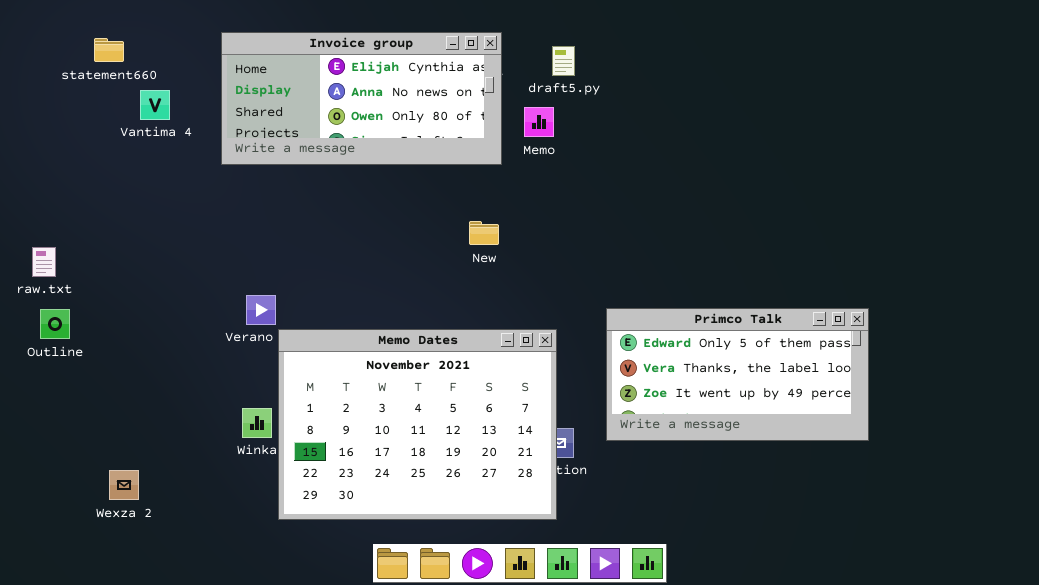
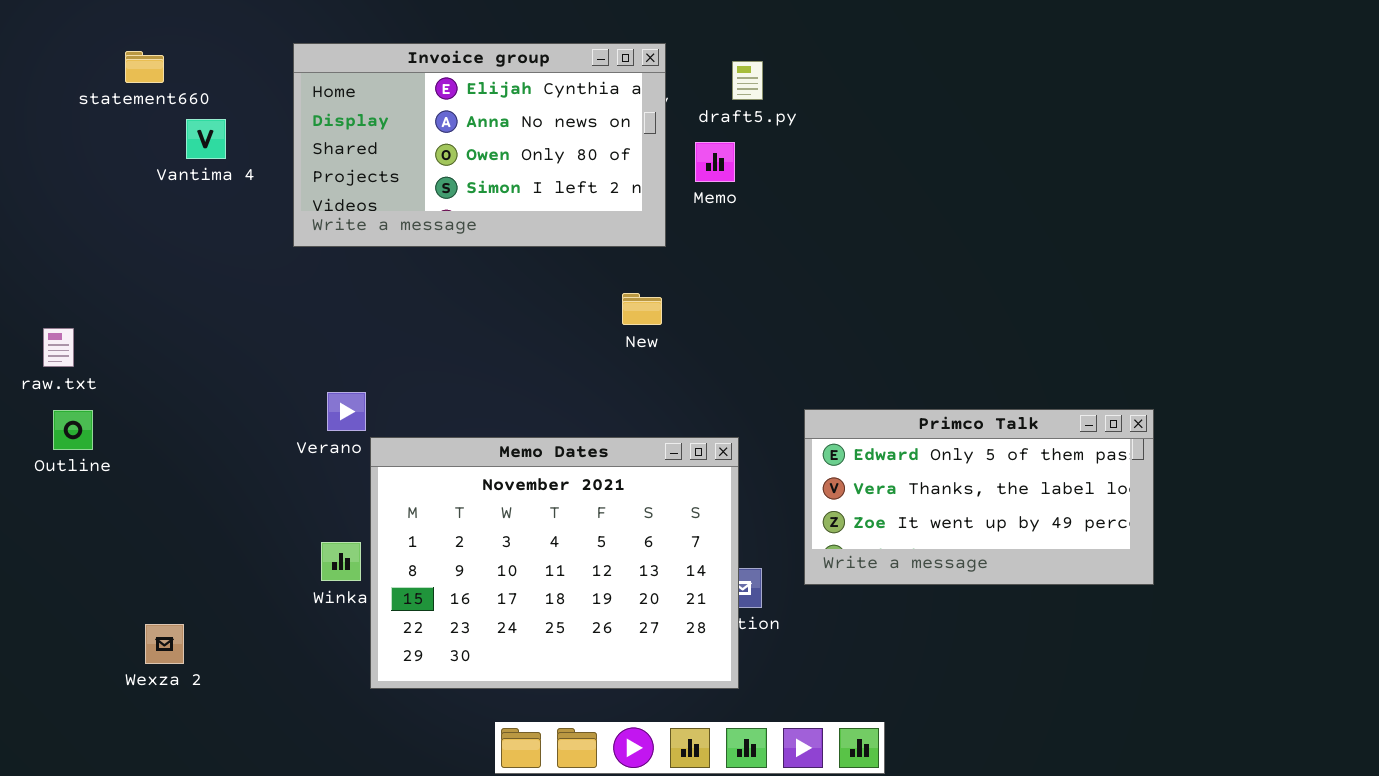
Invoice group: [221,32,502,165] -> [293,43,666,247], resized

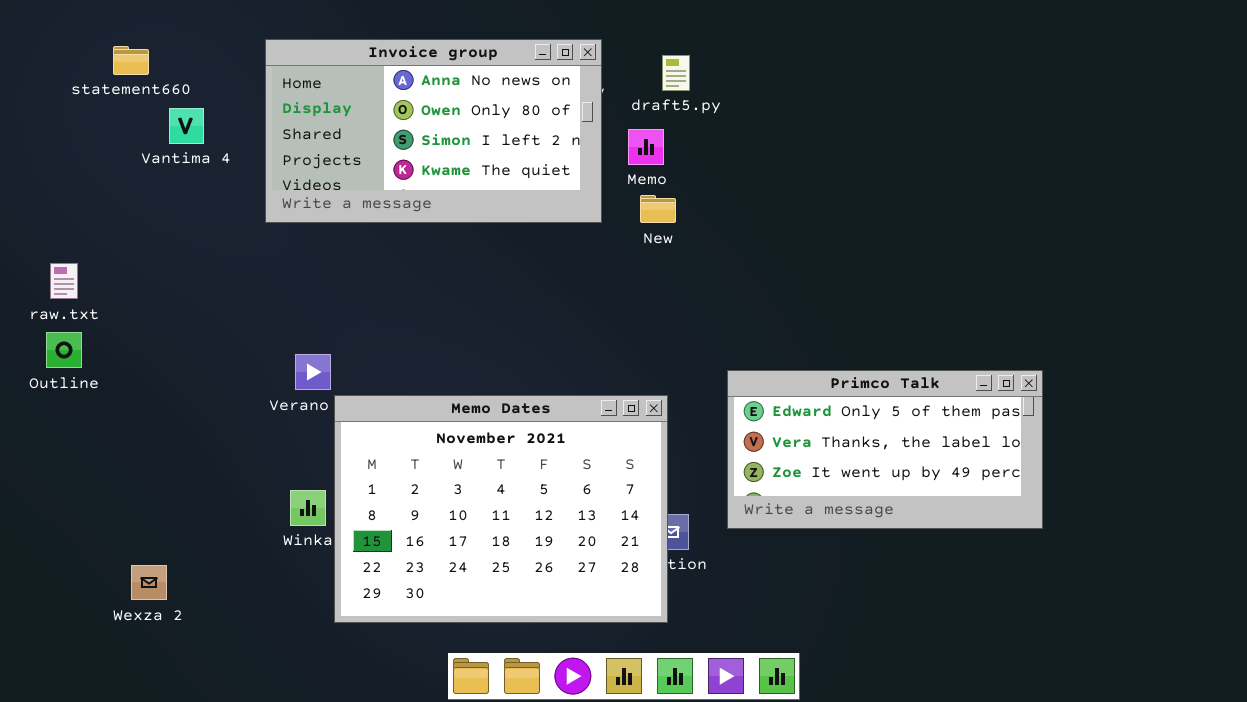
Invoice group: [293,43,666,247] -> [265,39,602,223], scrolled down 1 row
New: [622,293,662,325] -> [640,195,676,223], moved
raw.txt: [43,328,74,367] -> [50,263,78,299], moved
Outline: [53,410,93,450] -> [46,332,82,368], moved

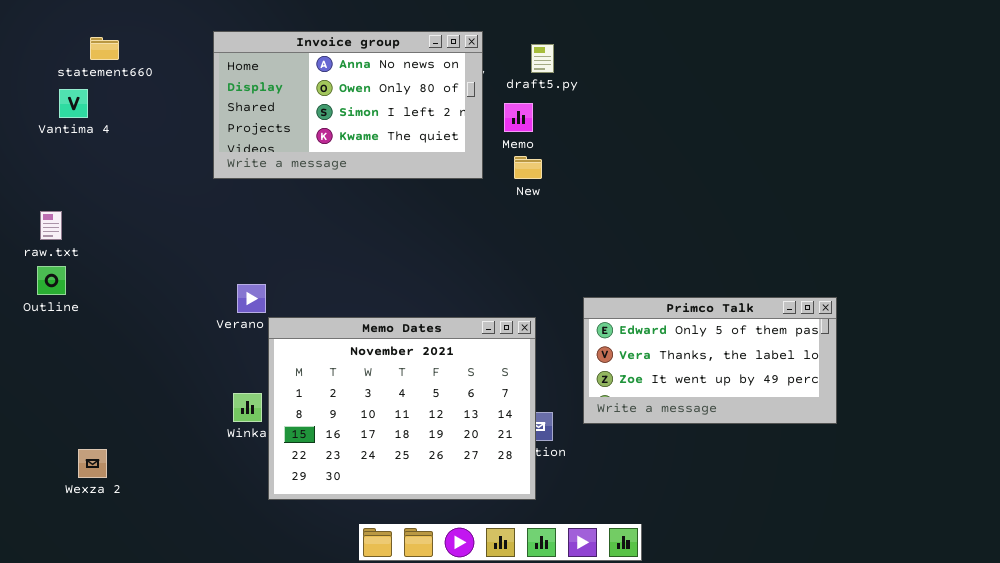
Vantima 4: [169,108,204,144] -> [59,89,88,118], moved
Wexza 2: [131,565,167,600] -> [78,449,107,478], moved

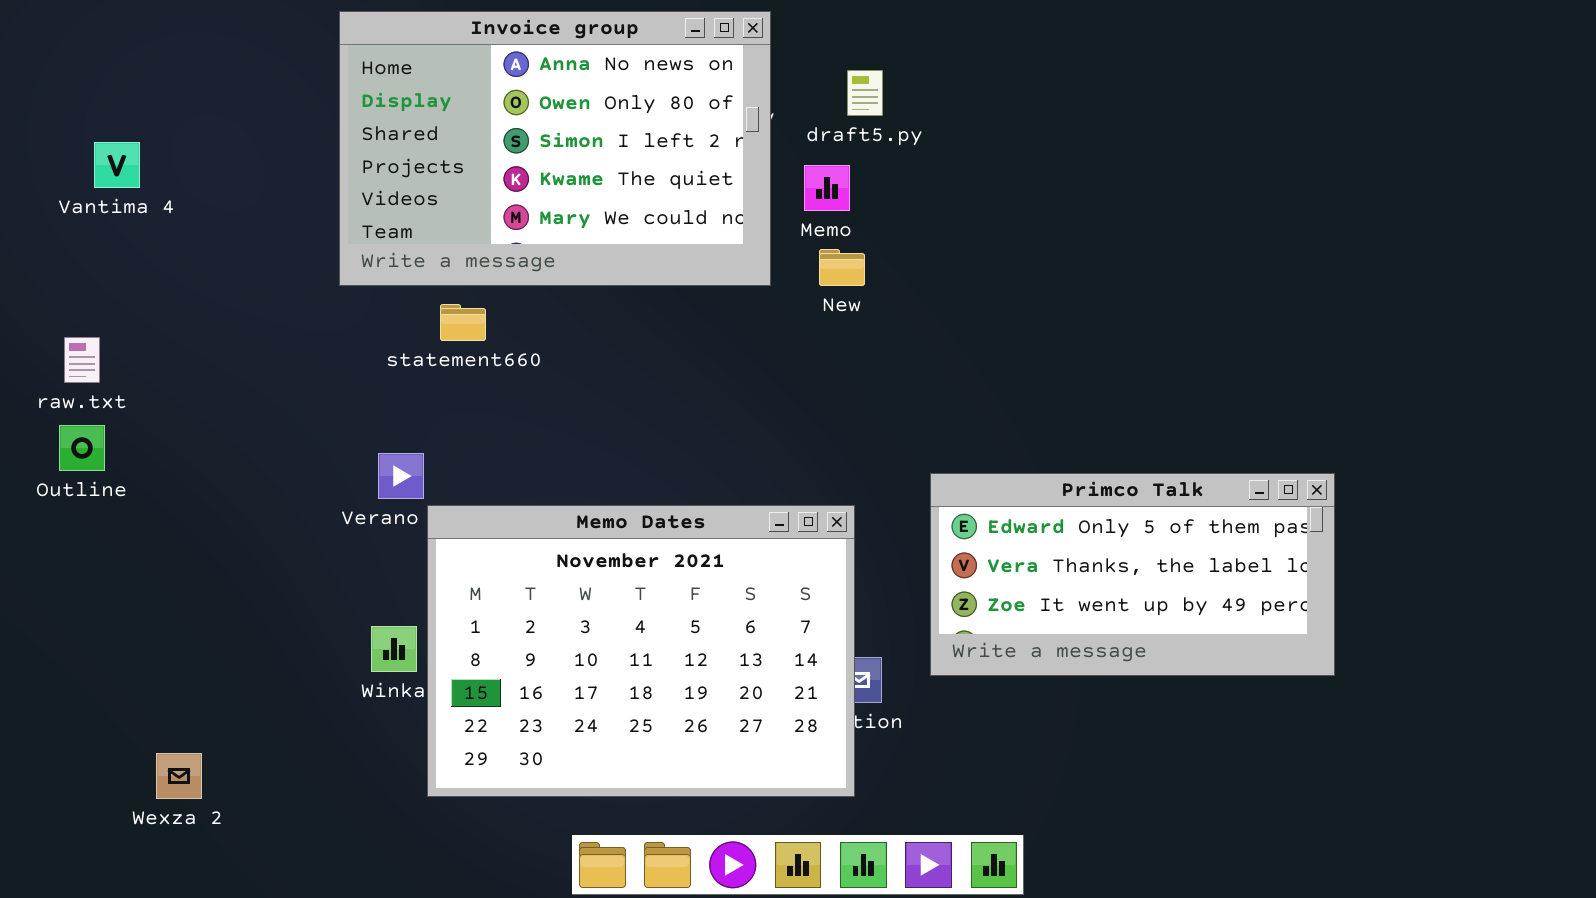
Invoice group: [213,31,483,179] -> [339,11,771,286], resized
statement660: [90,37,119,60] -> [440,304,486,341], moved
Wexza 2: [78,449,107,478] -> [156,753,202,799], moved

